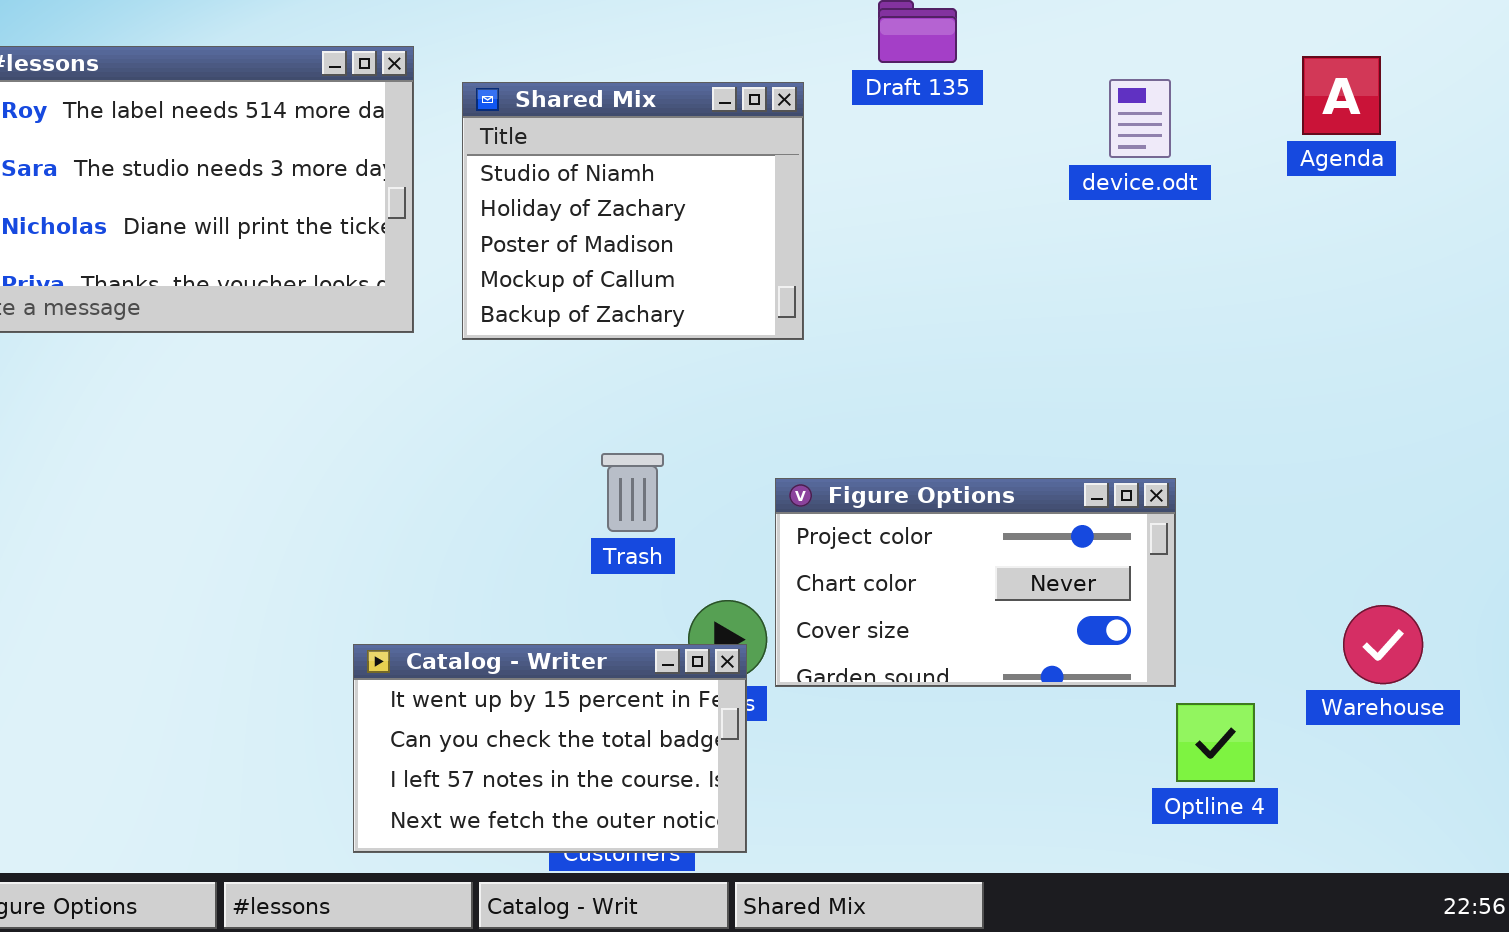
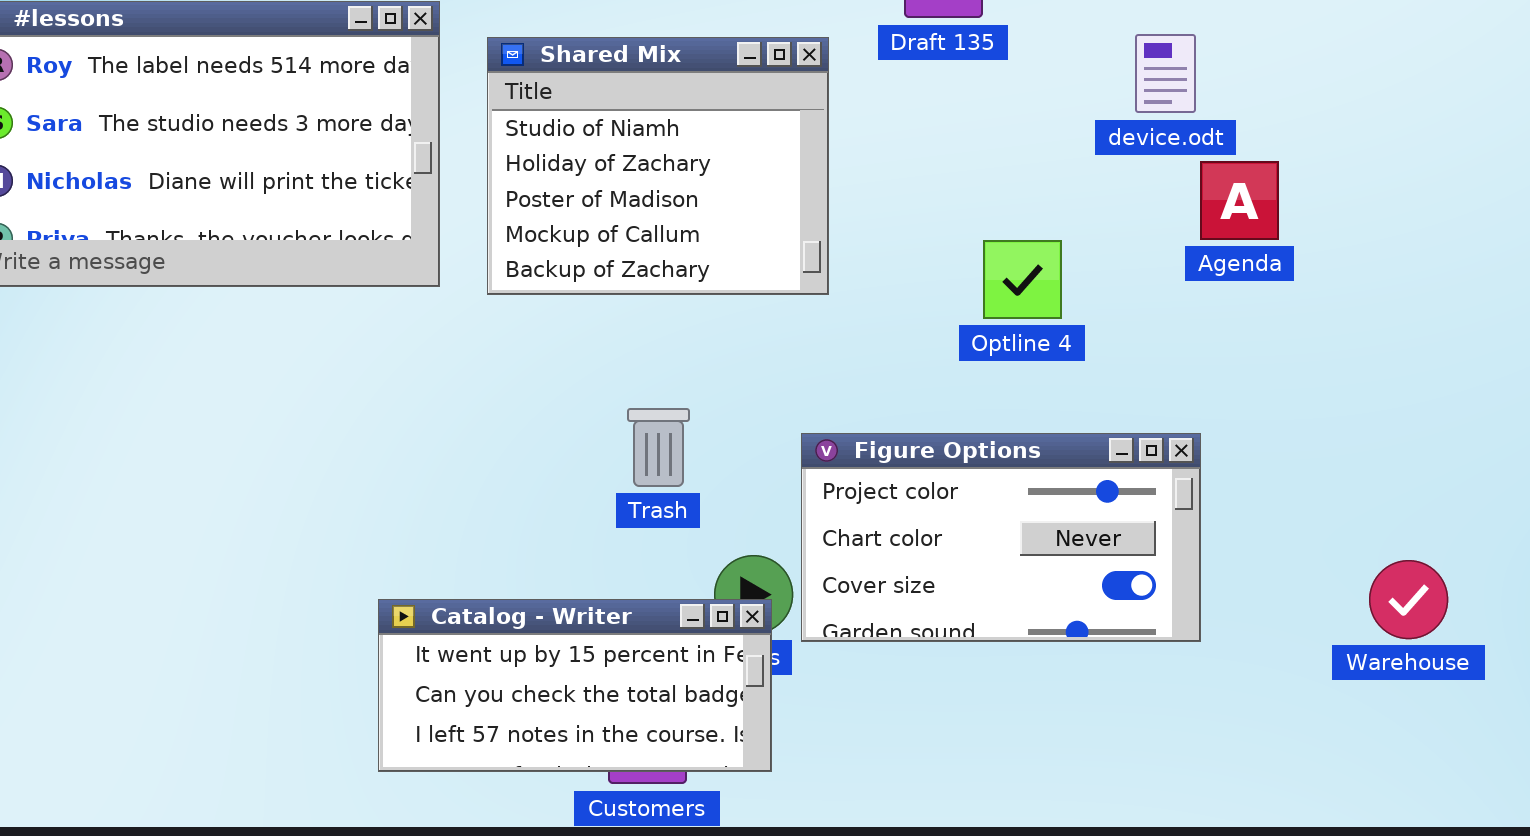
Agenda: [1302,56,1381,135] -> [1200,161,1279,240], moved
Catalog - Writer: [353,644,747,853] -> [378,599,772,772], resized
Optline 4: [1176,703,1255,782] -> [983,240,1062,319], moved

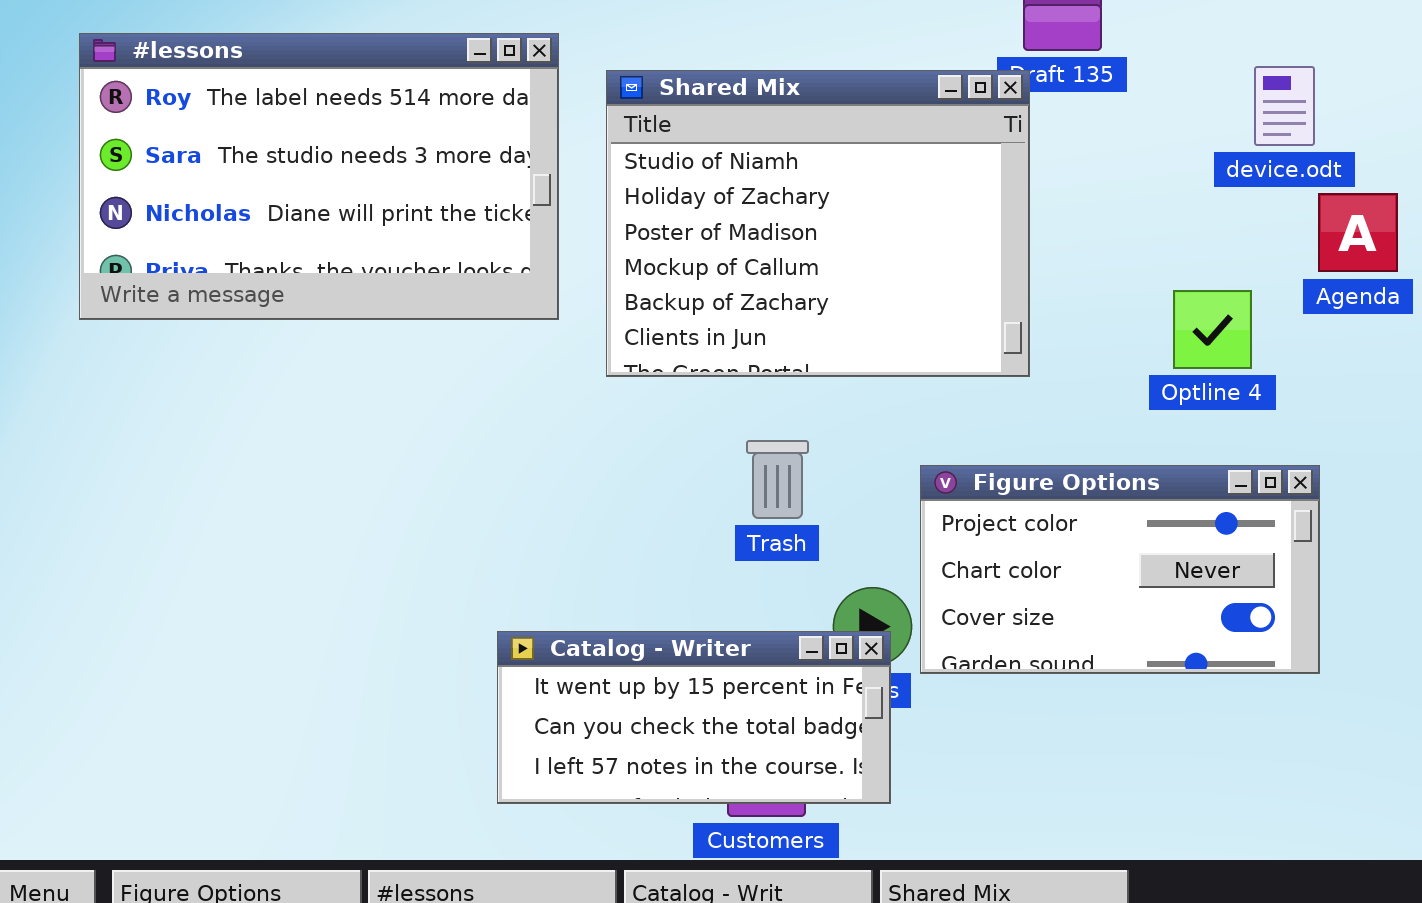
Shared Mix: [487,37,829,295] -> [606,70,1030,377], resized
Optline 4: [983,240,1062,319] -> [1173,290,1252,369], moved

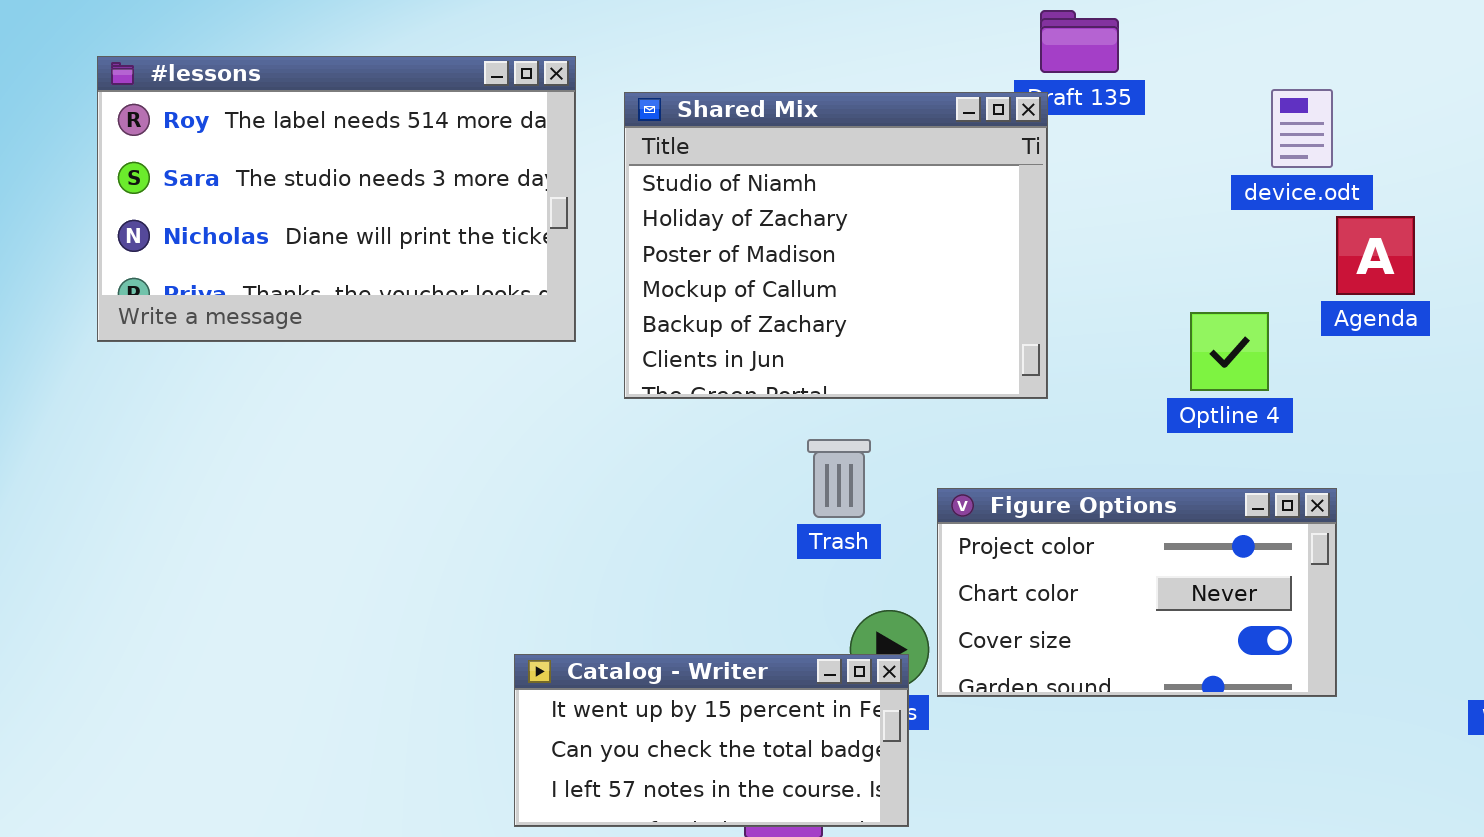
Trash: [746,440,809,519] -> [807,439,871,518], moved

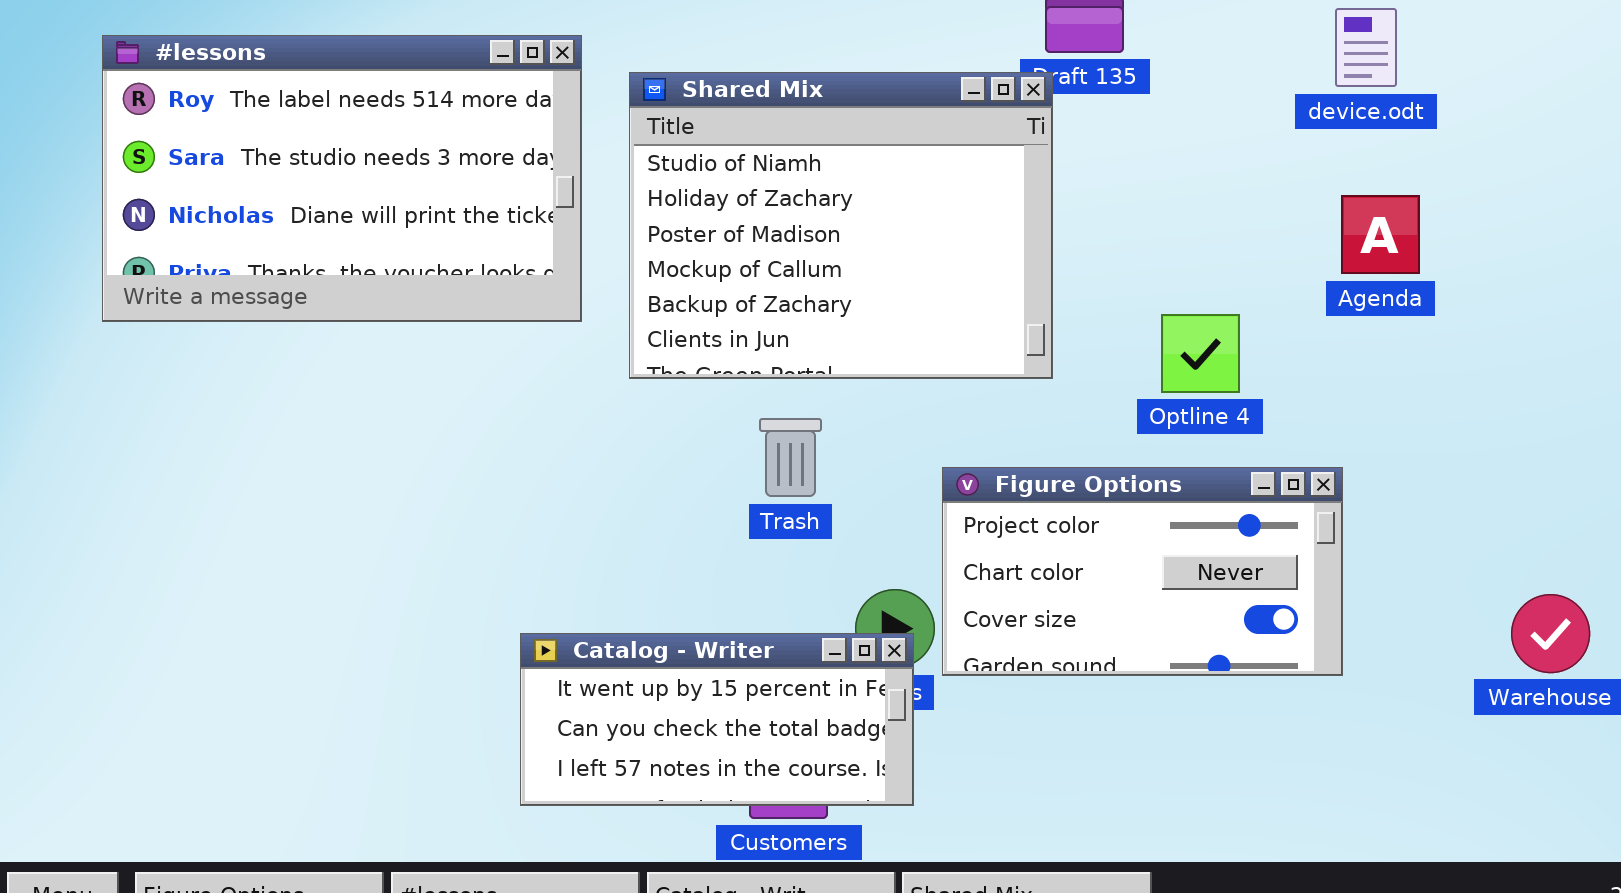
device.odt: [1271,89,1333,168] -> [1335,8,1397,87], moved
Optline 4: [1190,312,1269,391] -> [1161,314,1240,393], moved
Trash: [807,439,871,518] -> [759,418,822,497], moved

